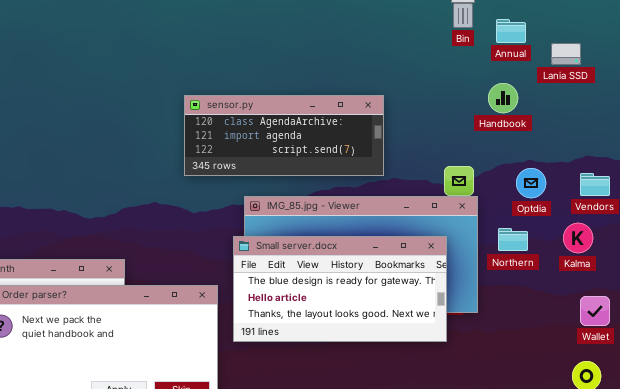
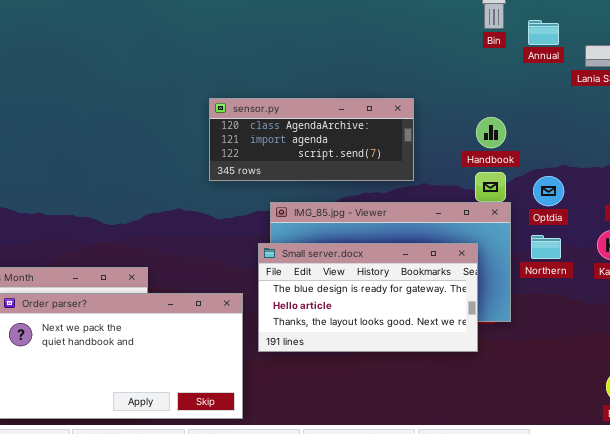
Handbook: [488,83,518,113] -> [476,117,506,148], moved
Optdia: [516,168,546,198] -> [533,176,564,206], moved

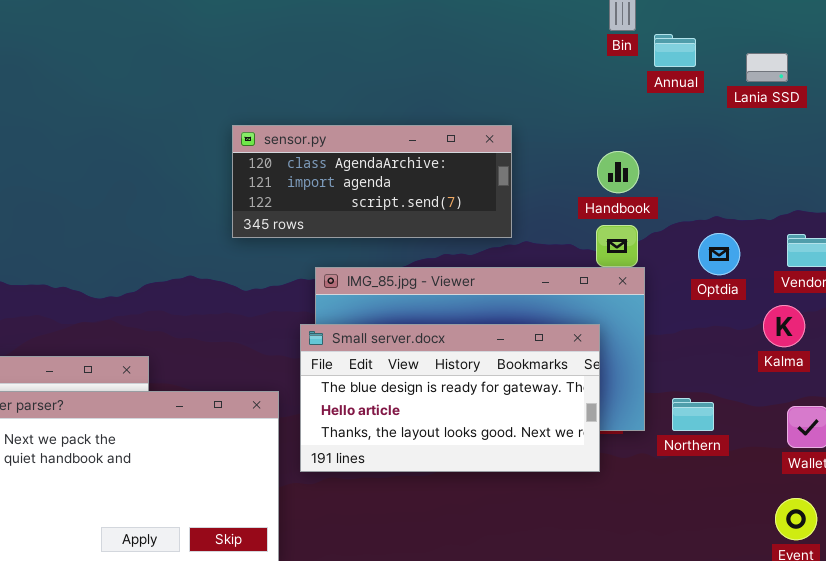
Annual: [528,20,559,45] -> [654,34,696,67], moved
Optdia: [533,176,564,206] -> [698,233,740,275], moved
Northern: [531,235,561,259] -> [672,398,714,431], moved

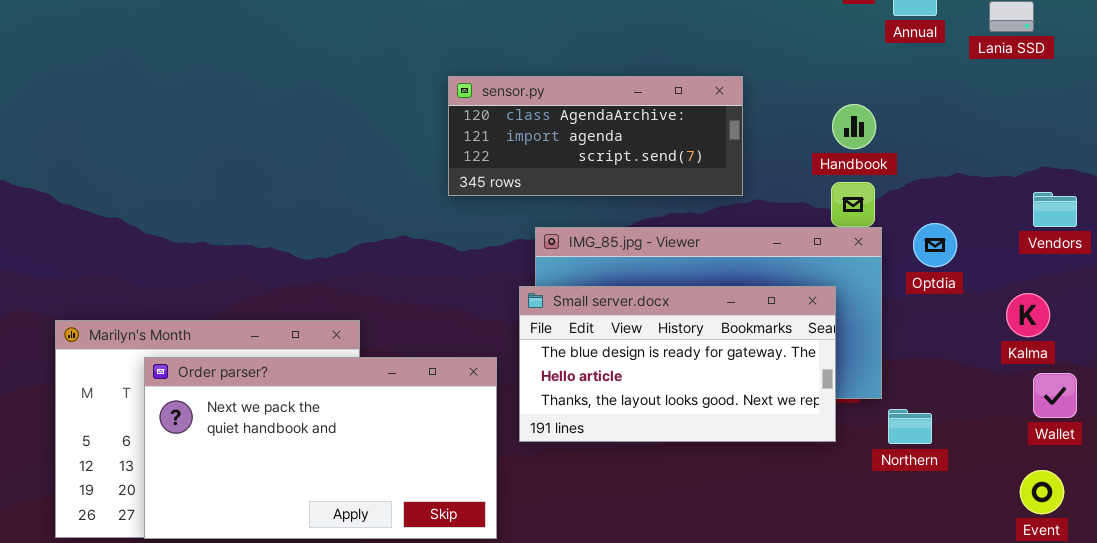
Optdia: [698,233,740,275] -> [913,223,957,267], moved
Kalma: [763,305,805,347] -> [1006,293,1050,337], moved
Northern: [672,398,714,431] -> [888,409,932,444], moved

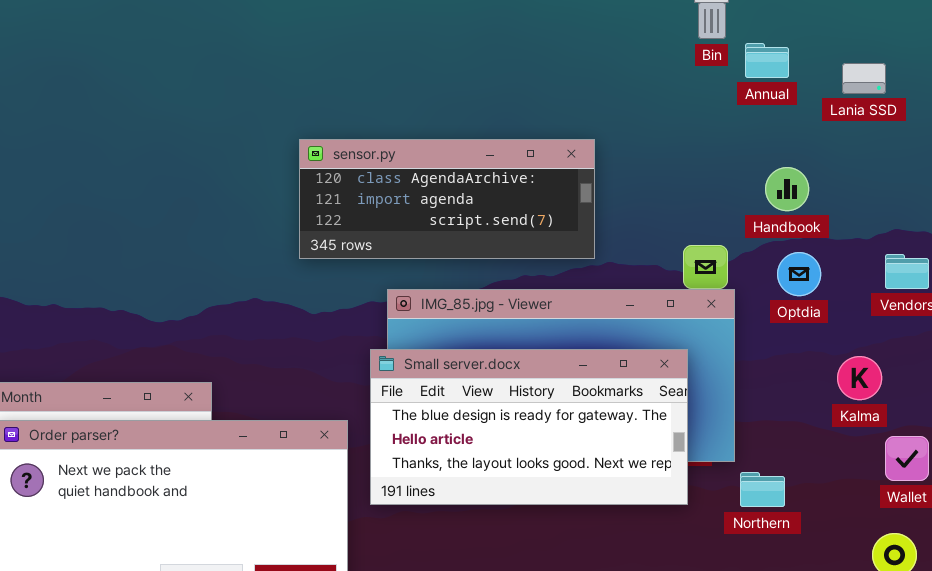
Handbook: [832,104,876,149] -> [765,167,809,211], moved
Optdia: [913,223,957,267] -> [777,252,821,296], moved
Kalma: [1006,293,1050,337] -> [837,356,882,400], moved

